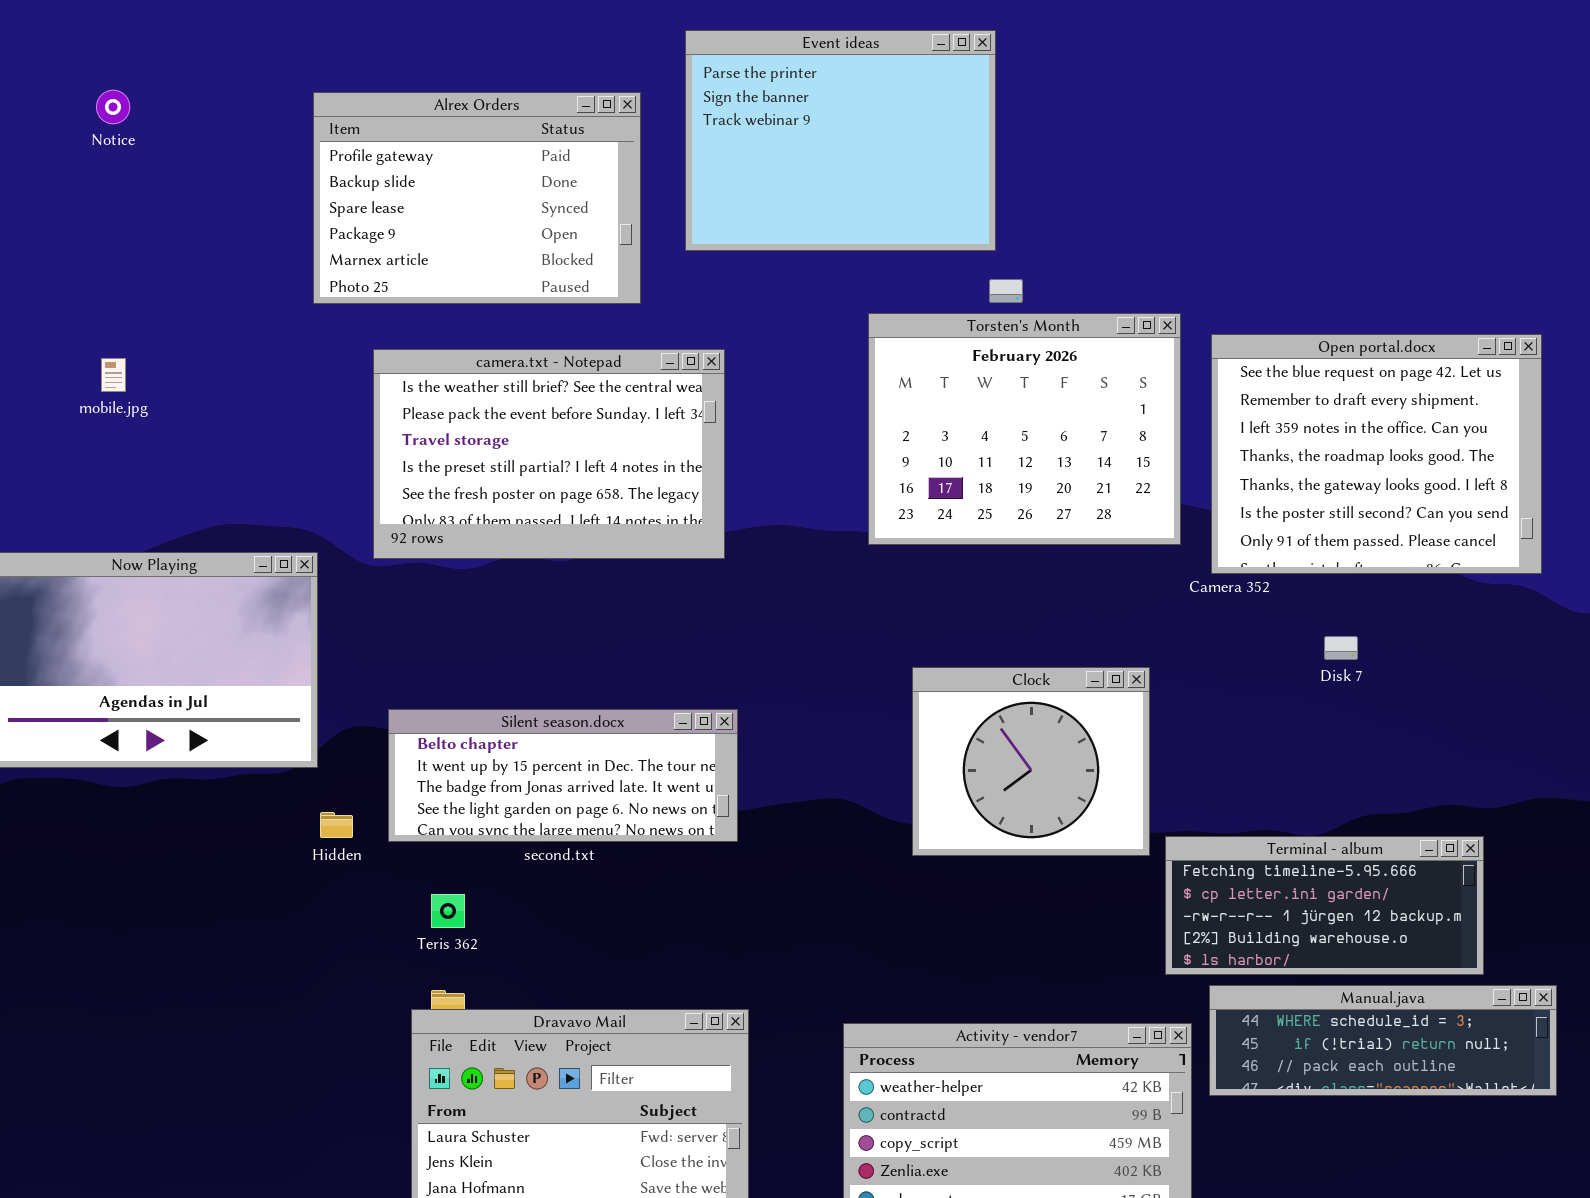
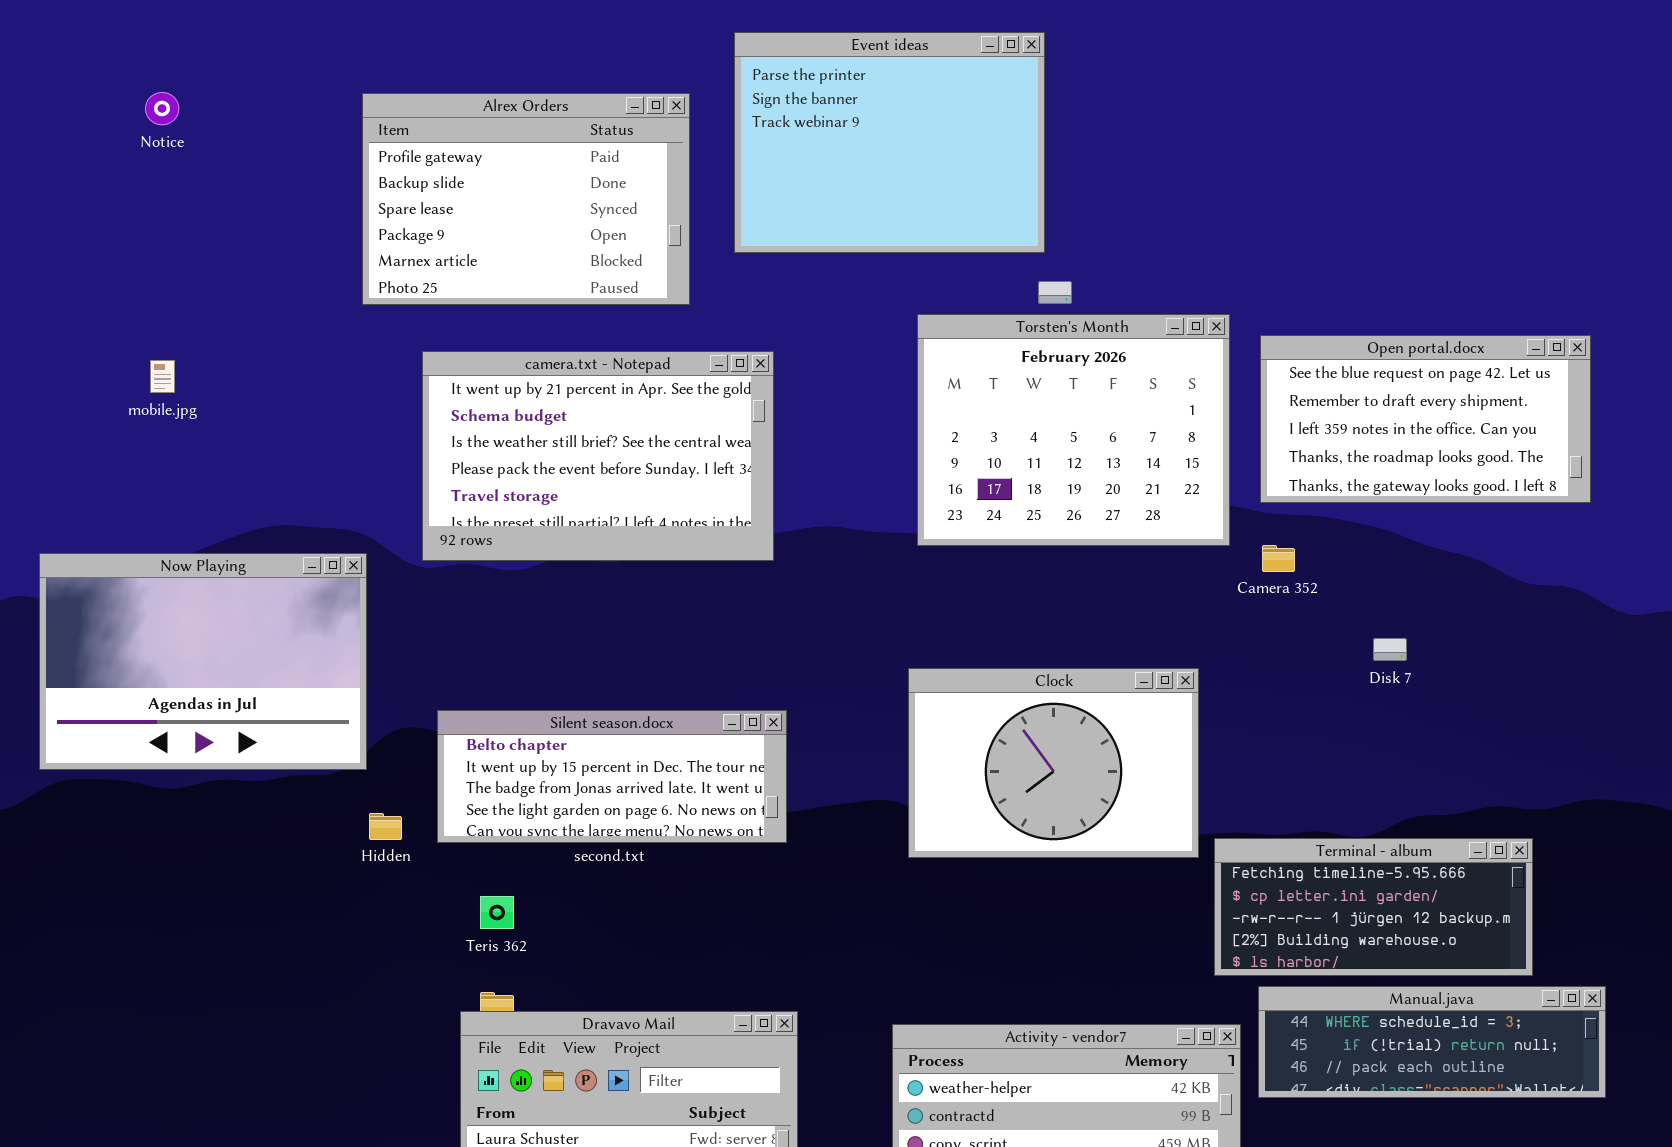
Open portal.docx: [1211,334,1542,574] -> [1260,335,1591,503], resized
camera.txt - Notepad: [373,349,725,559] -> [422,351,774,561], scrolled up 2 rows
Clock: [912,667,1150,856] -> [908,668,1199,858], resized

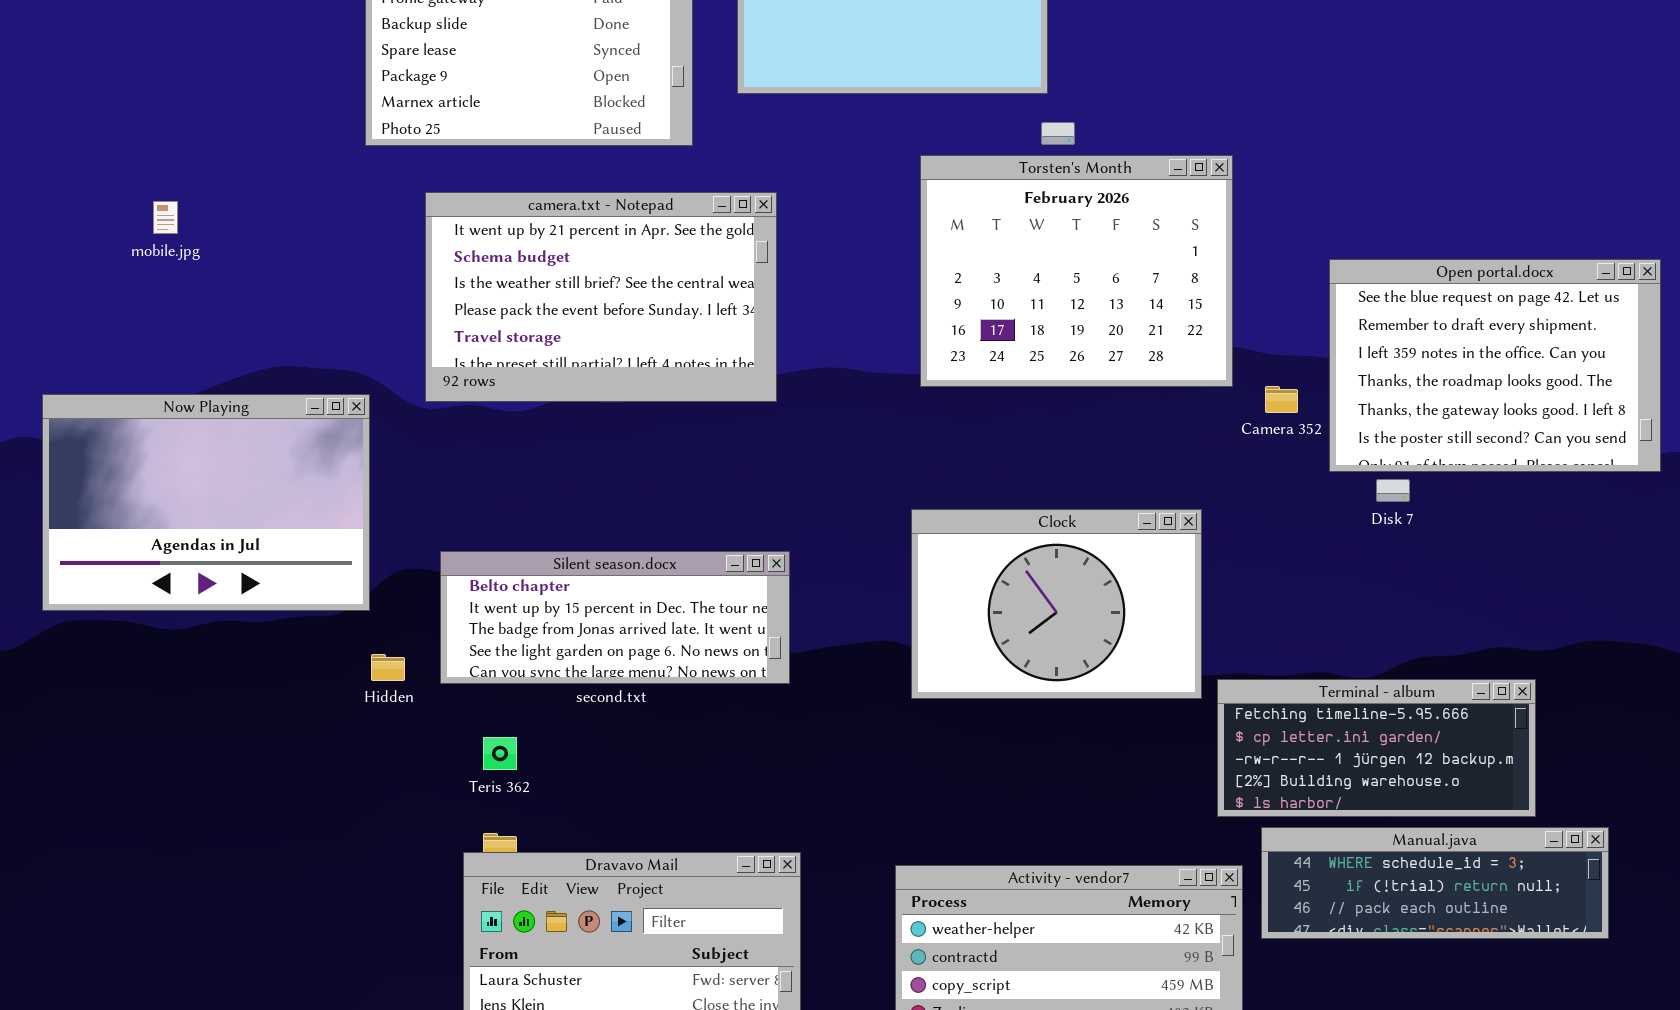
Open portal.docx: [1260,335,1591,503] -> [1329,259,1661,472], moved, resized

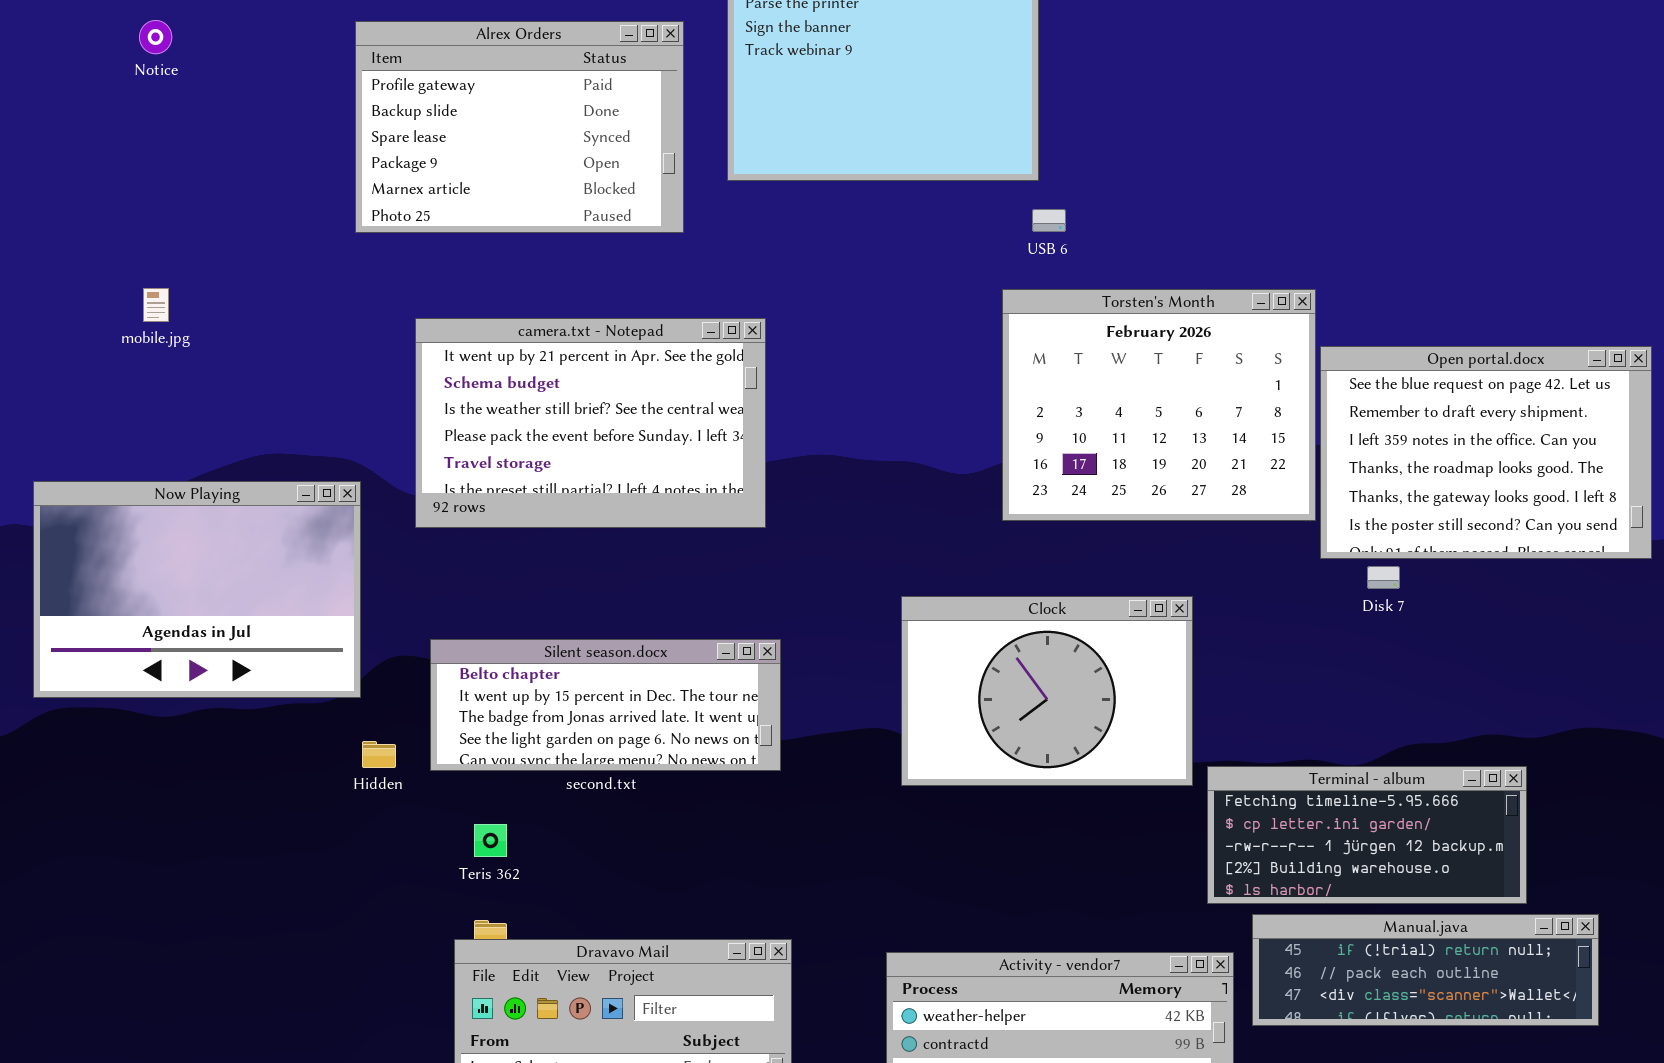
Torsten's Month: [920,155,1233,387] -> [1002,289,1316,521], moved
camera.txt - Notepad: [425,192,777,402] -> [415,318,766,528], moved
Manual.java: [1261,827,1609,939] -> [1252,914,1599,1026], scrolled down 1 row

